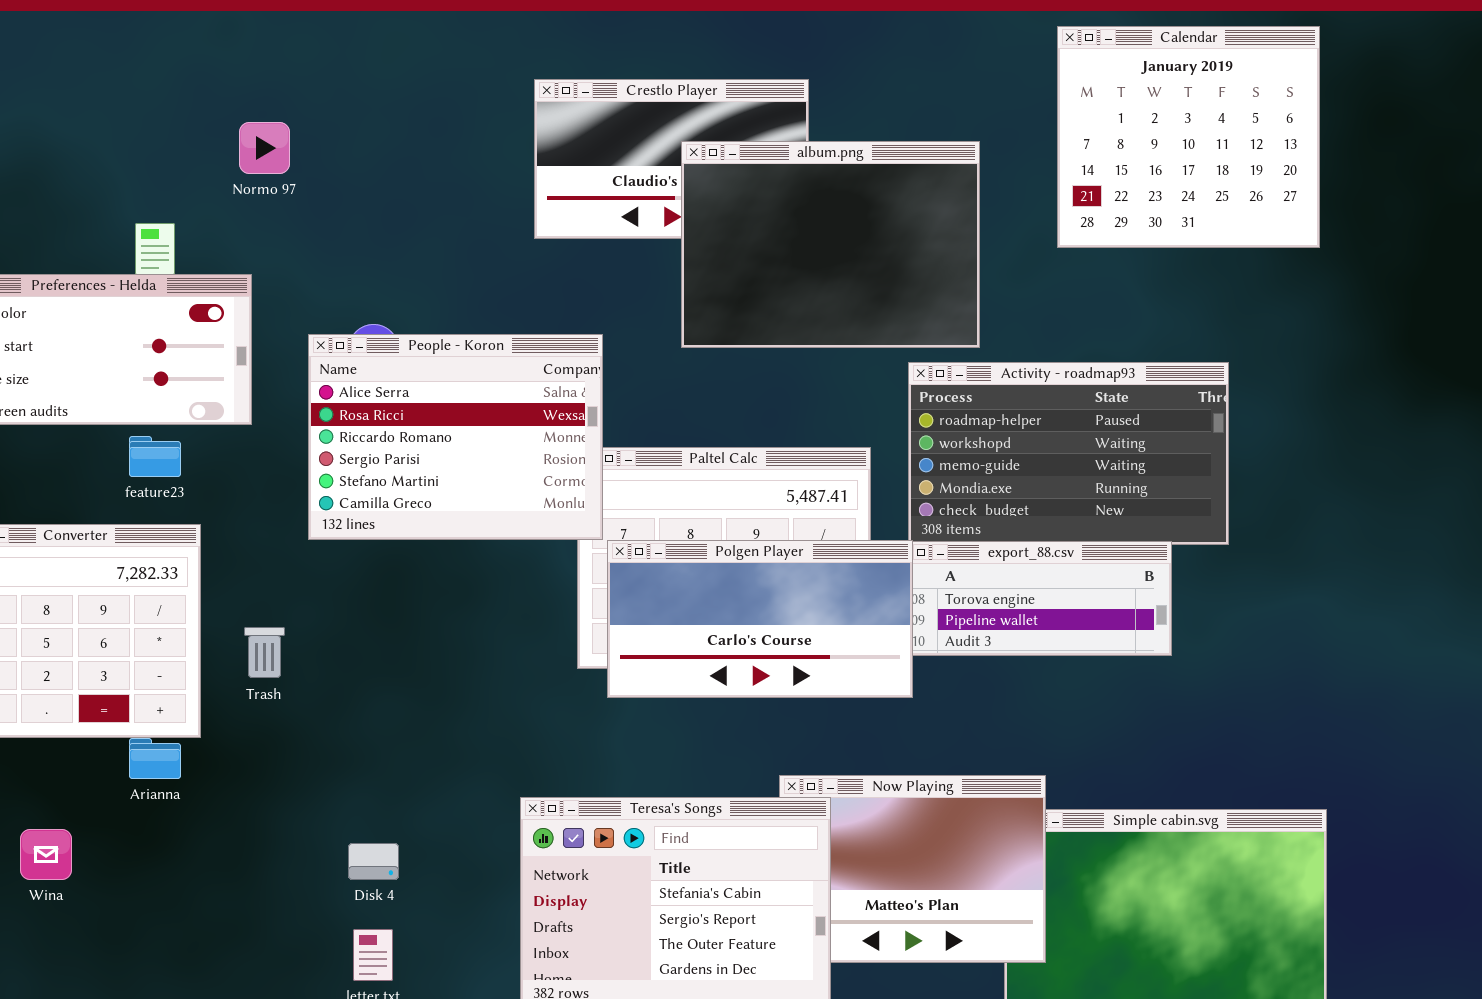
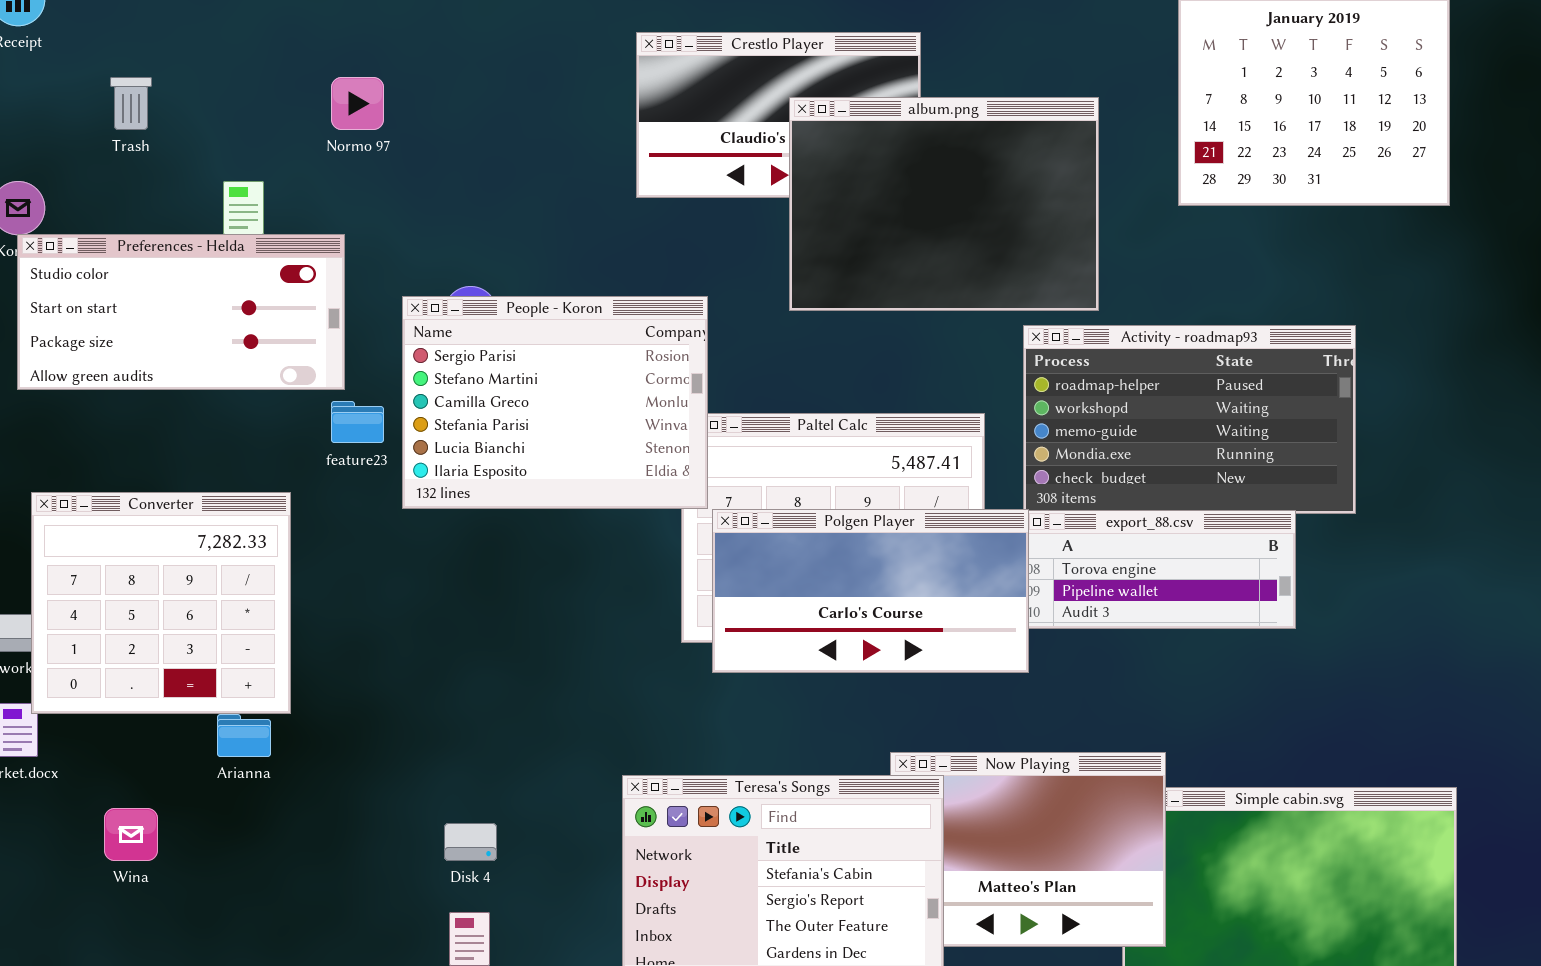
People - Koron: [308,334,603,540] -> [402,296,708,509], scrolled down 3 rows
feature23: [129,436,181,477] -> [331,401,384,443], moved
Trash: [244,627,285,678] -> [110,77,152,130], moved

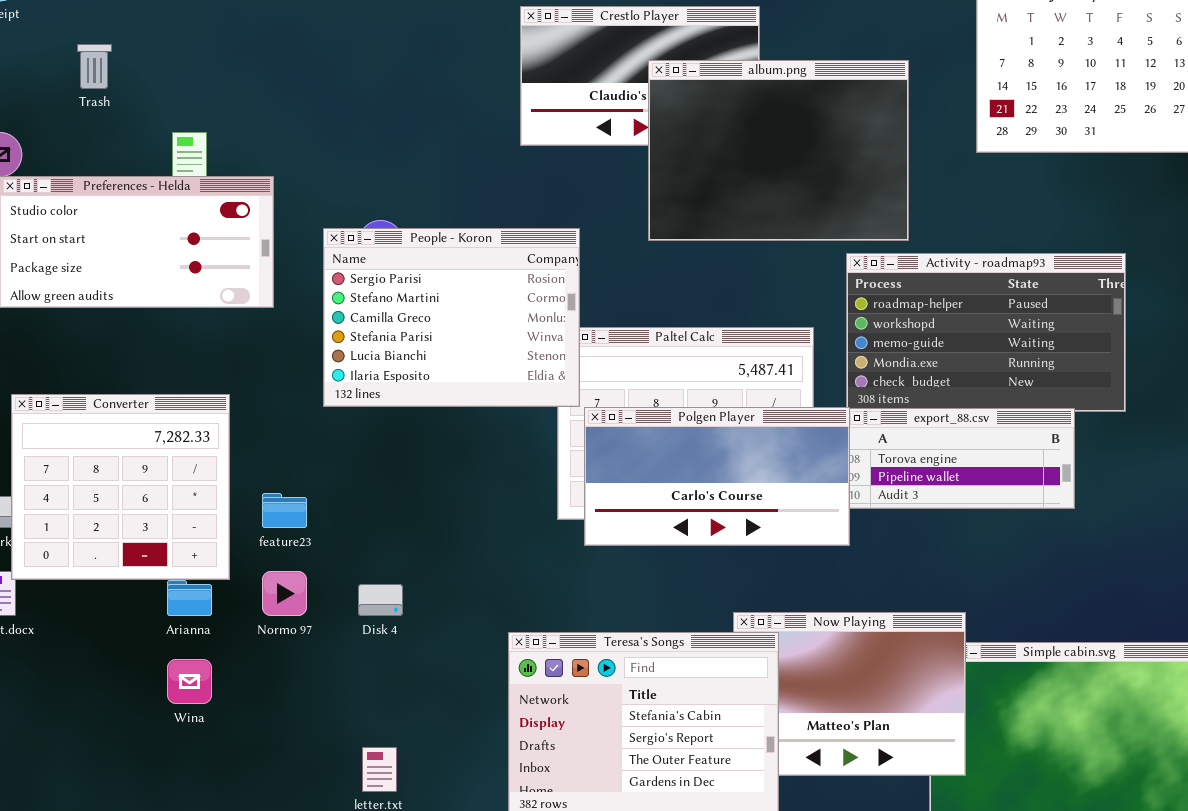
Normo 97: [331,77,384,130] -> [262,571,307,616], moved
feature23: [331,401,384,443] -> [262,493,307,528], moved
Wina: [104,808,158,861] -> [167,659,212,704], moved
Disk 4: [444,823,497,861] -> [358,584,403,616], moved

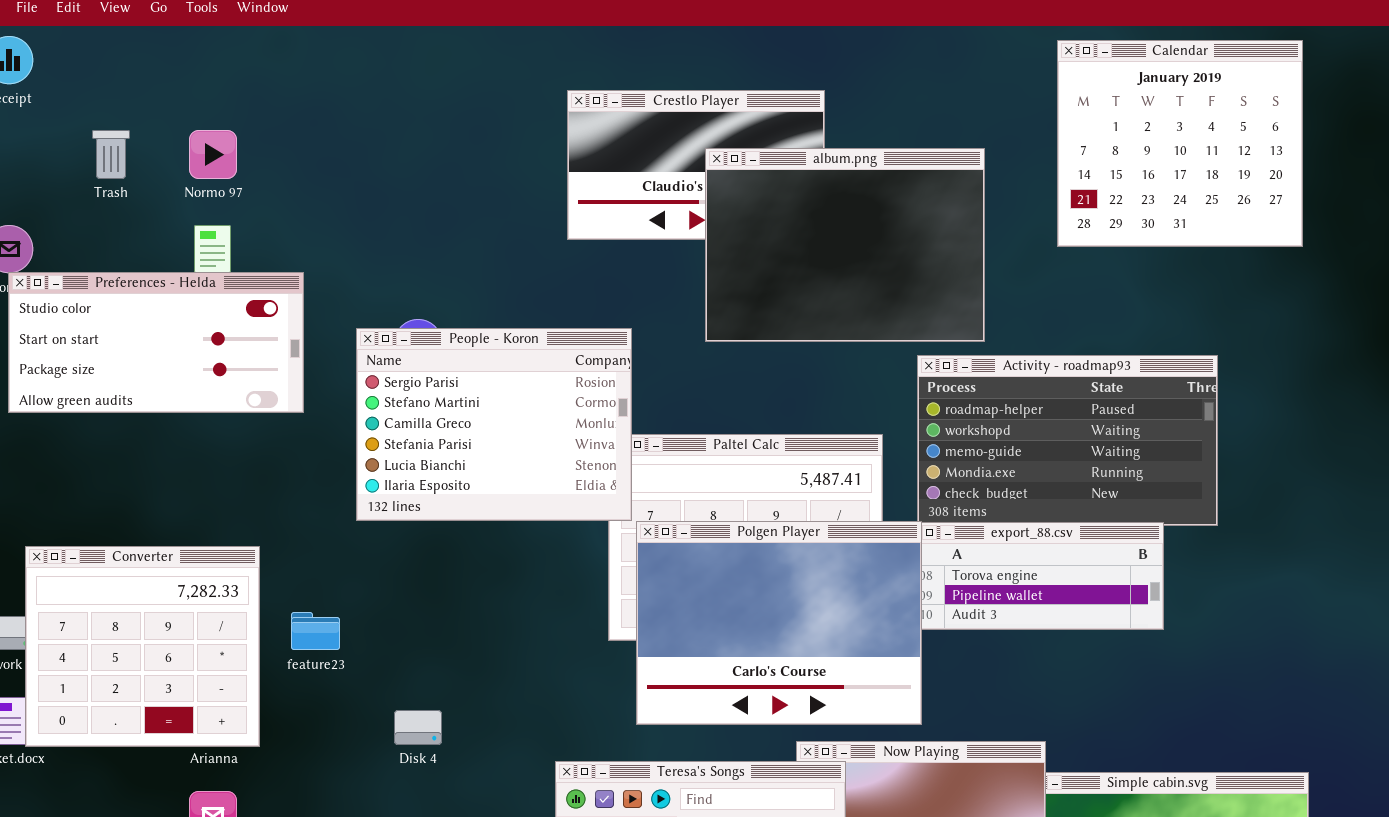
Converter: [11,394,230,580] -> [25,546,260,747], moved
Polgen Player: [584,407,850,546] -> [636,521,922,725], resized
Normo 97: [262,571,307,616] -> [189,130,237,179], moved

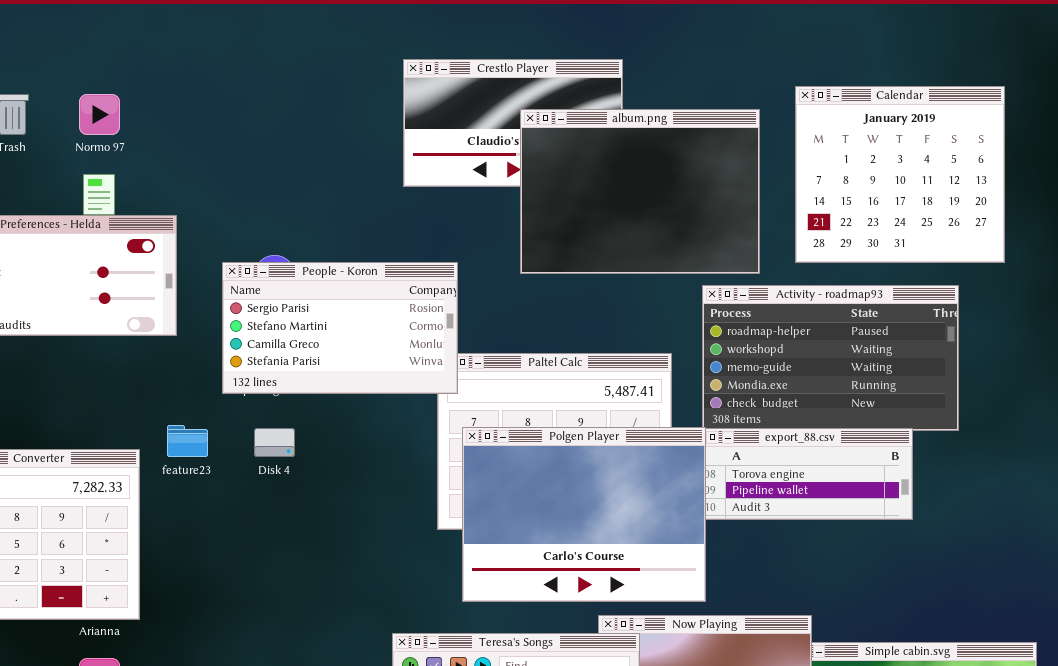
Calendar: [1057,40,1303,247] -> [795,86,1005,263], moved
People - Koron: [356,328,632,521] -> [222,262,458,394], resized
feature23: [291,612,340,650] -> [167,425,208,457], moved
Disk 4: [394,710,442,745] -> [254,428,295,457], moved

